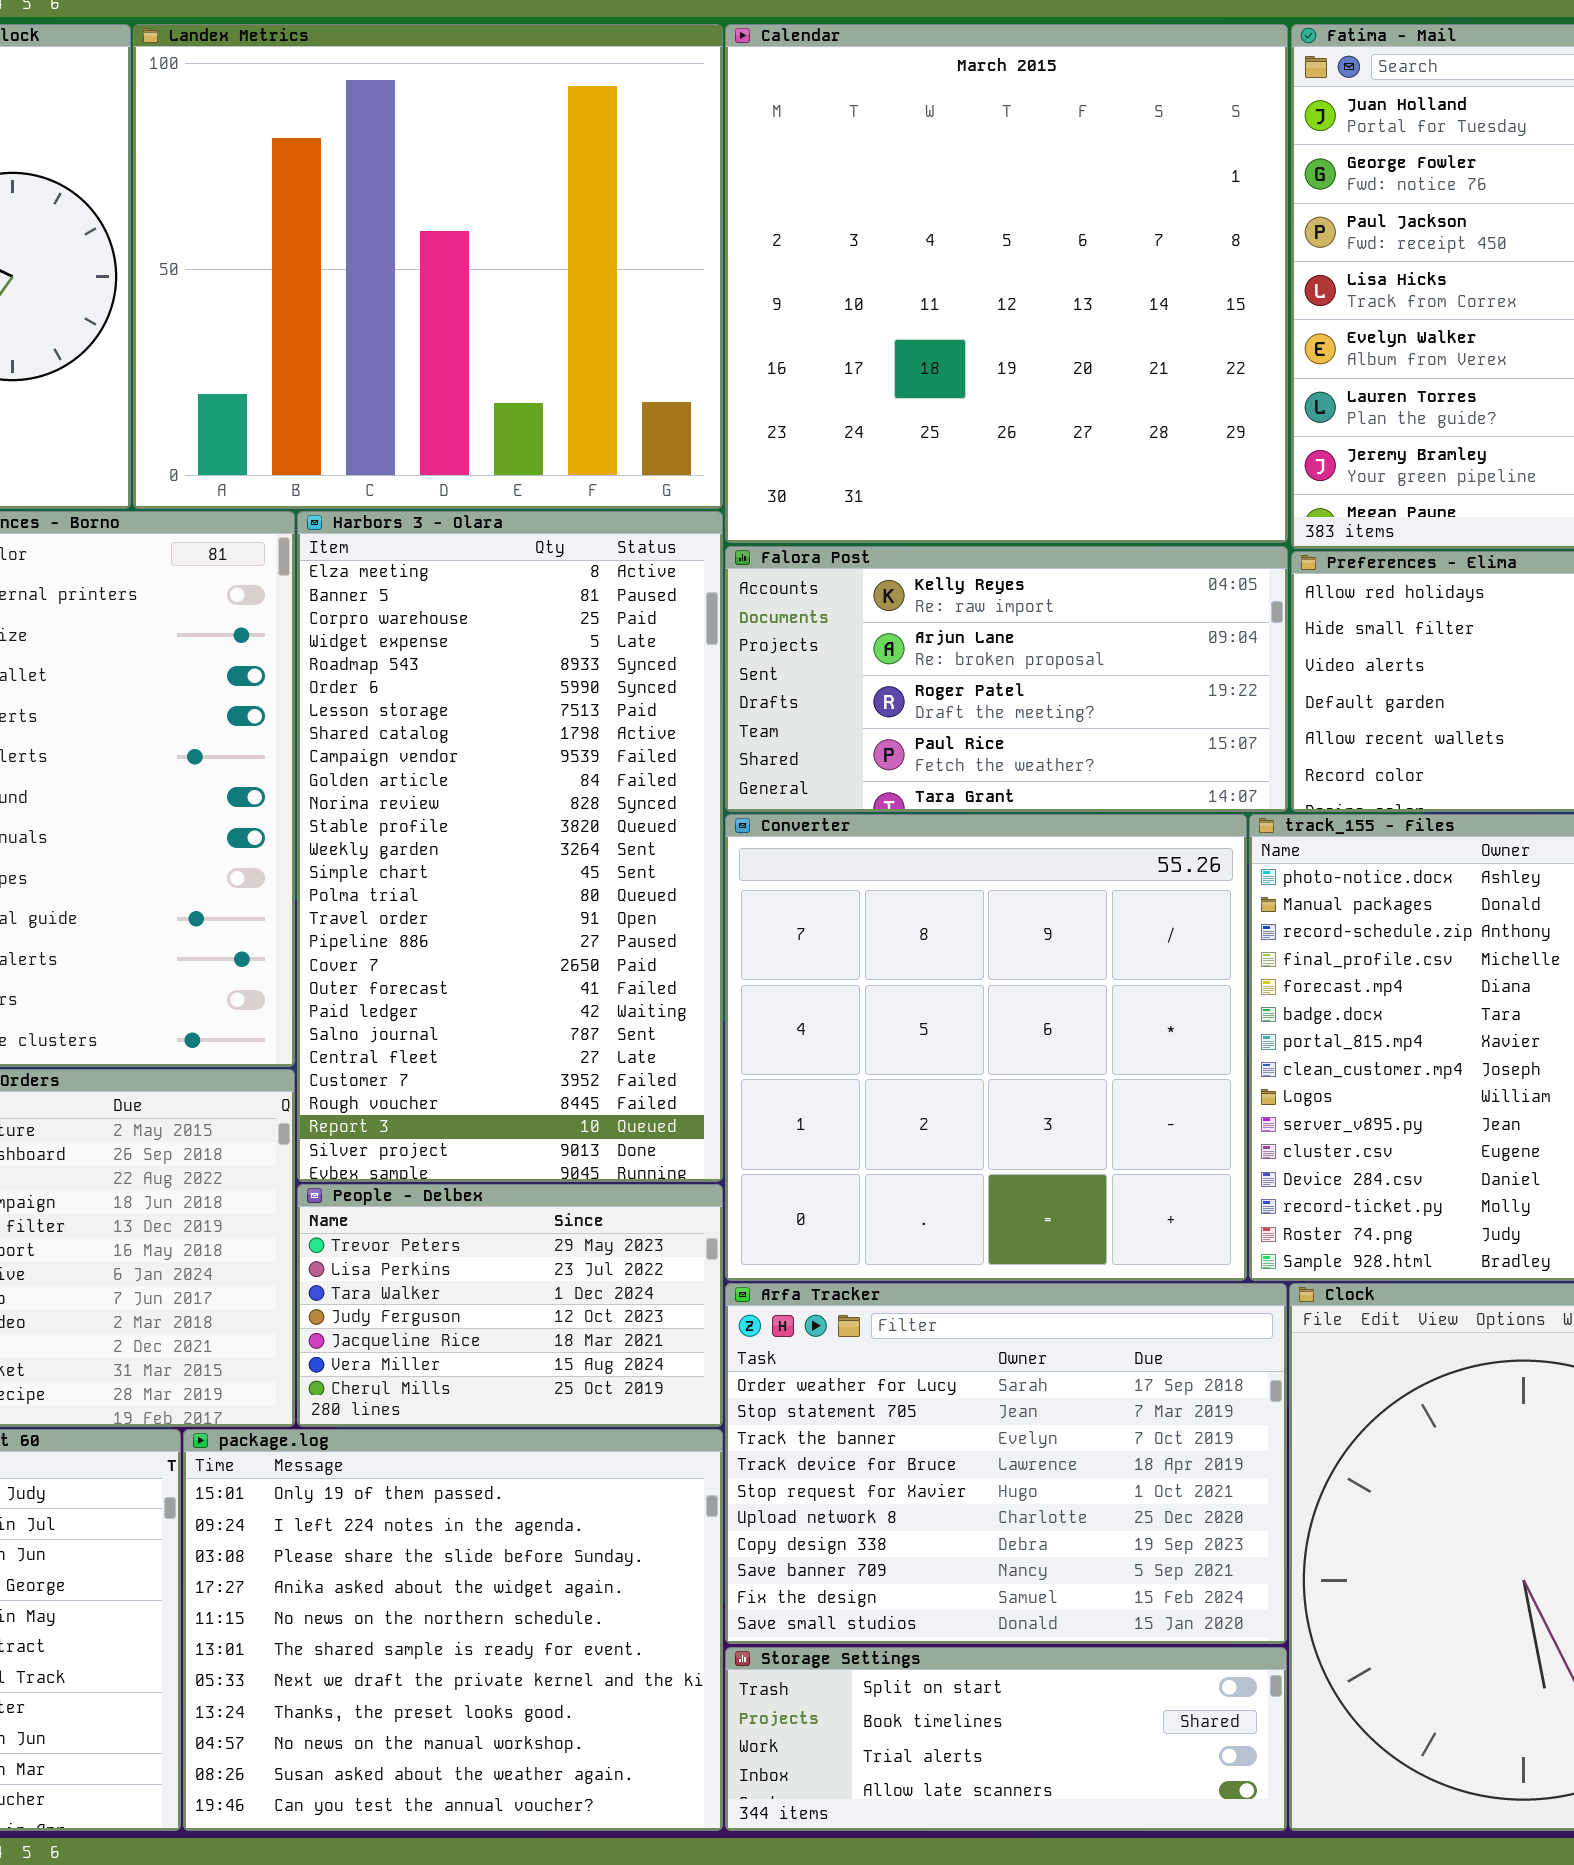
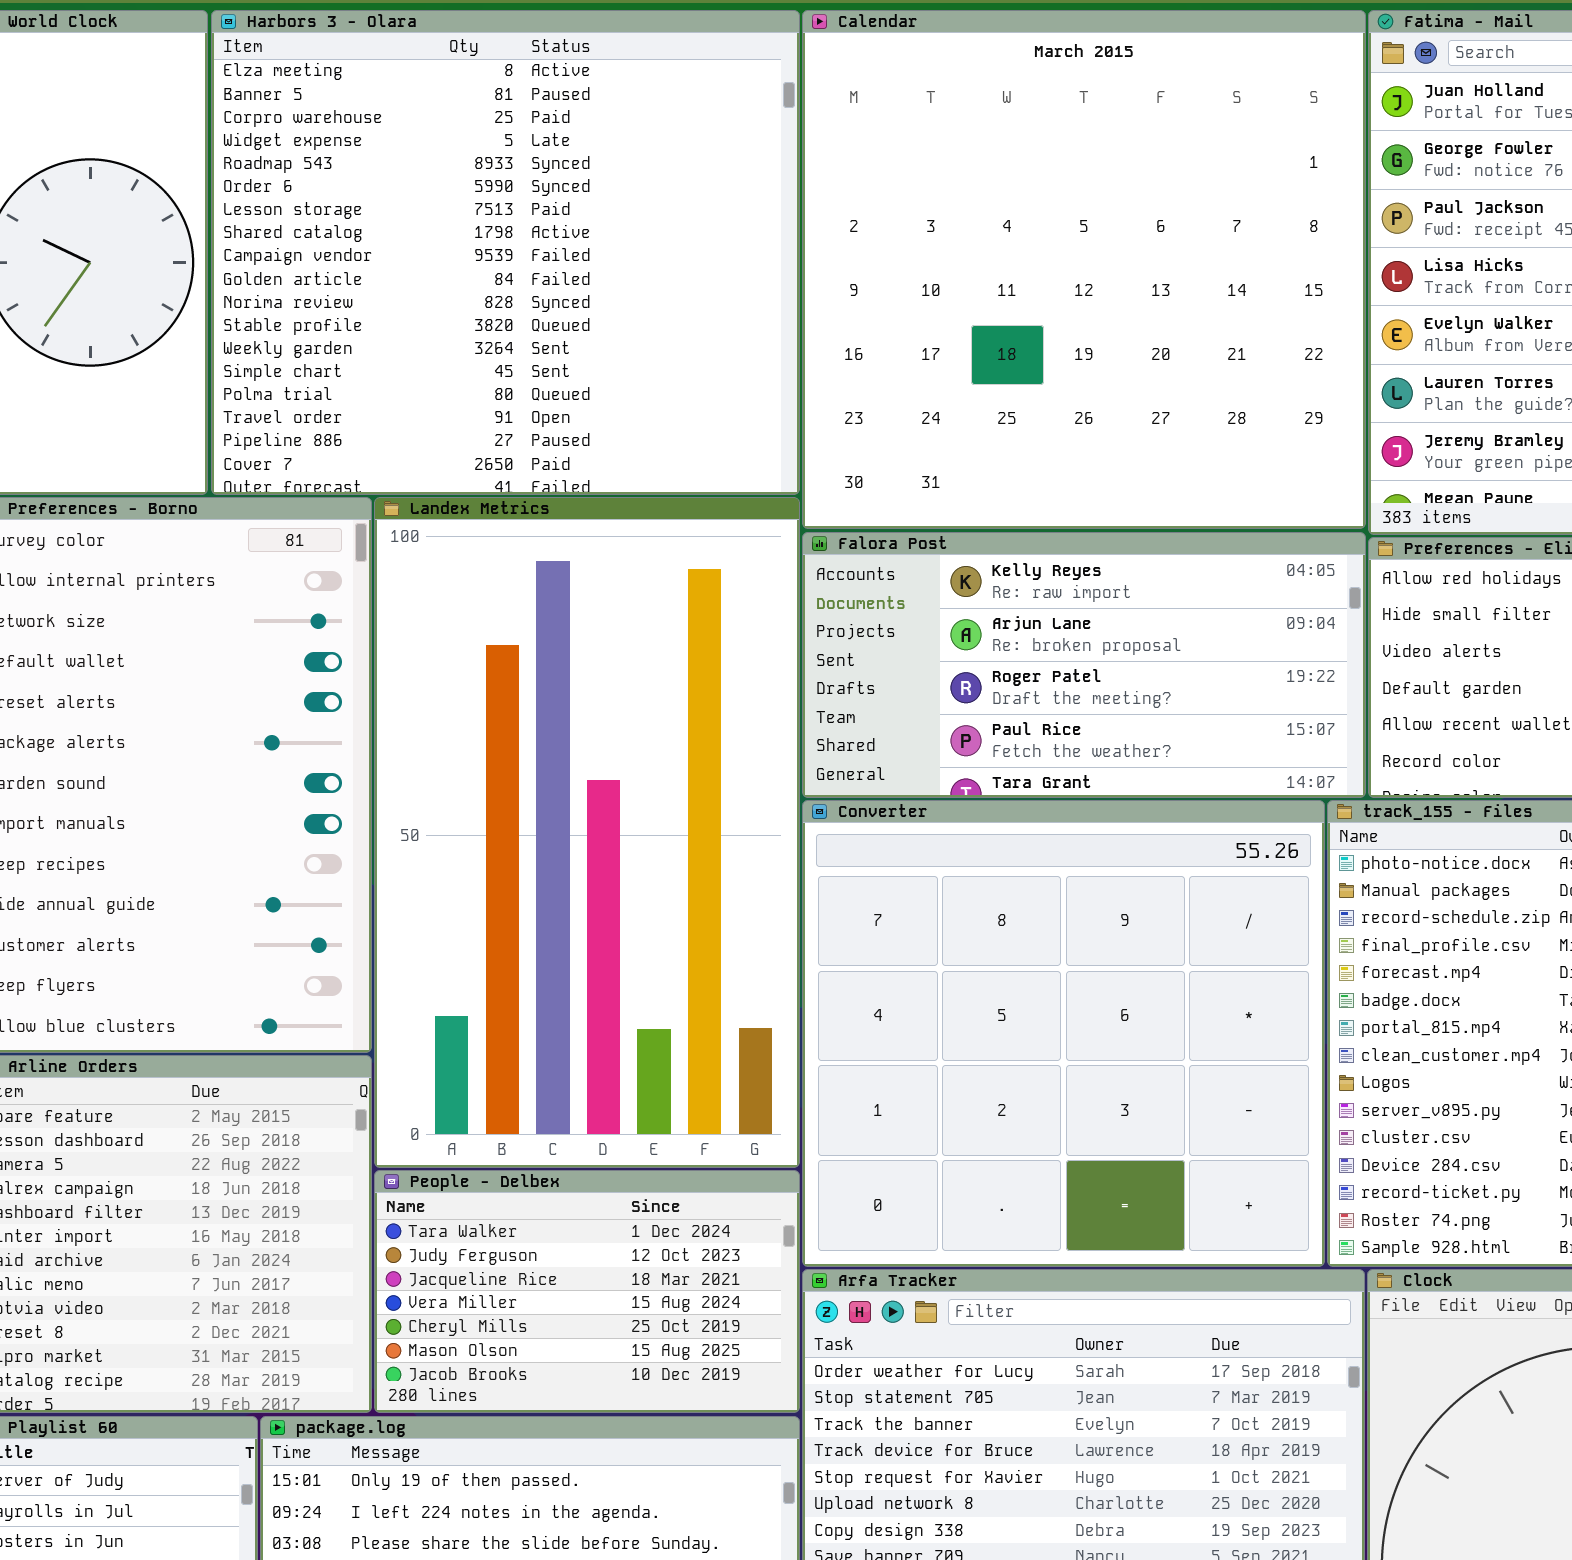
Landex Metrics: [133,24,723,509] -> [374,497,800,1168], moved, resized
Harbors 3 - Olara: [297,511,723,1182] -> [211,10,800,495], moved, resized
People - Delbex: [297,1184,723,1427] -> [374,1170,800,1413], scrolled down 2 rows

